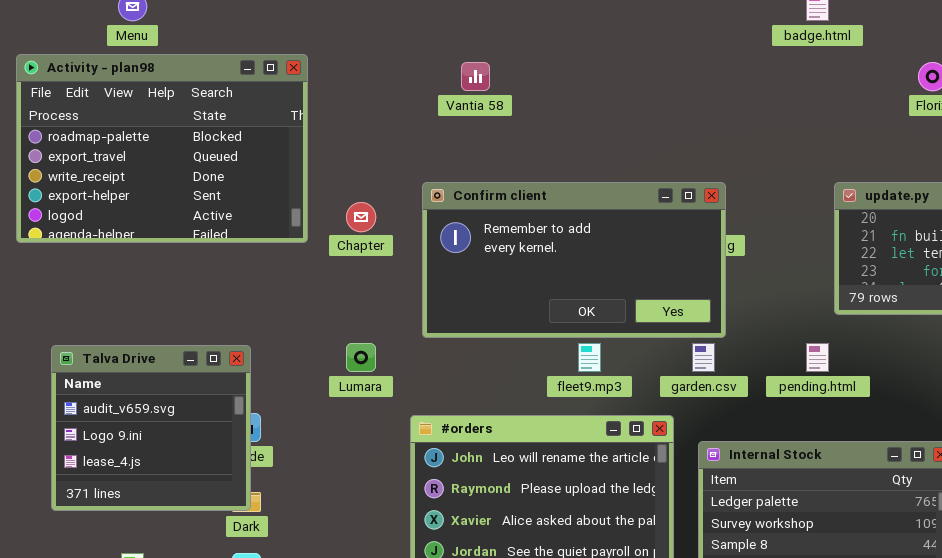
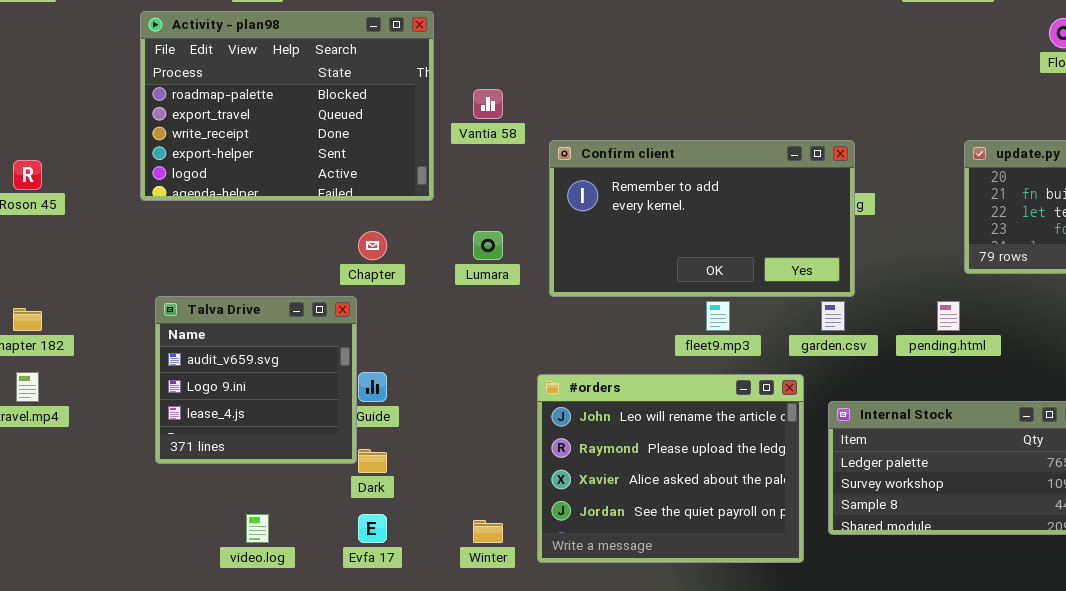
Vantia 58: [461,62,490,91] -> [473,89,503,119], moved
Chapter: [346,202,376,232] -> [358,231,387,260], moved
Lumara: [346,343,376,372] -> [473,231,503,260], moved
Talva Drive: [51,345,251,511] -> [155,296,357,464], moved

